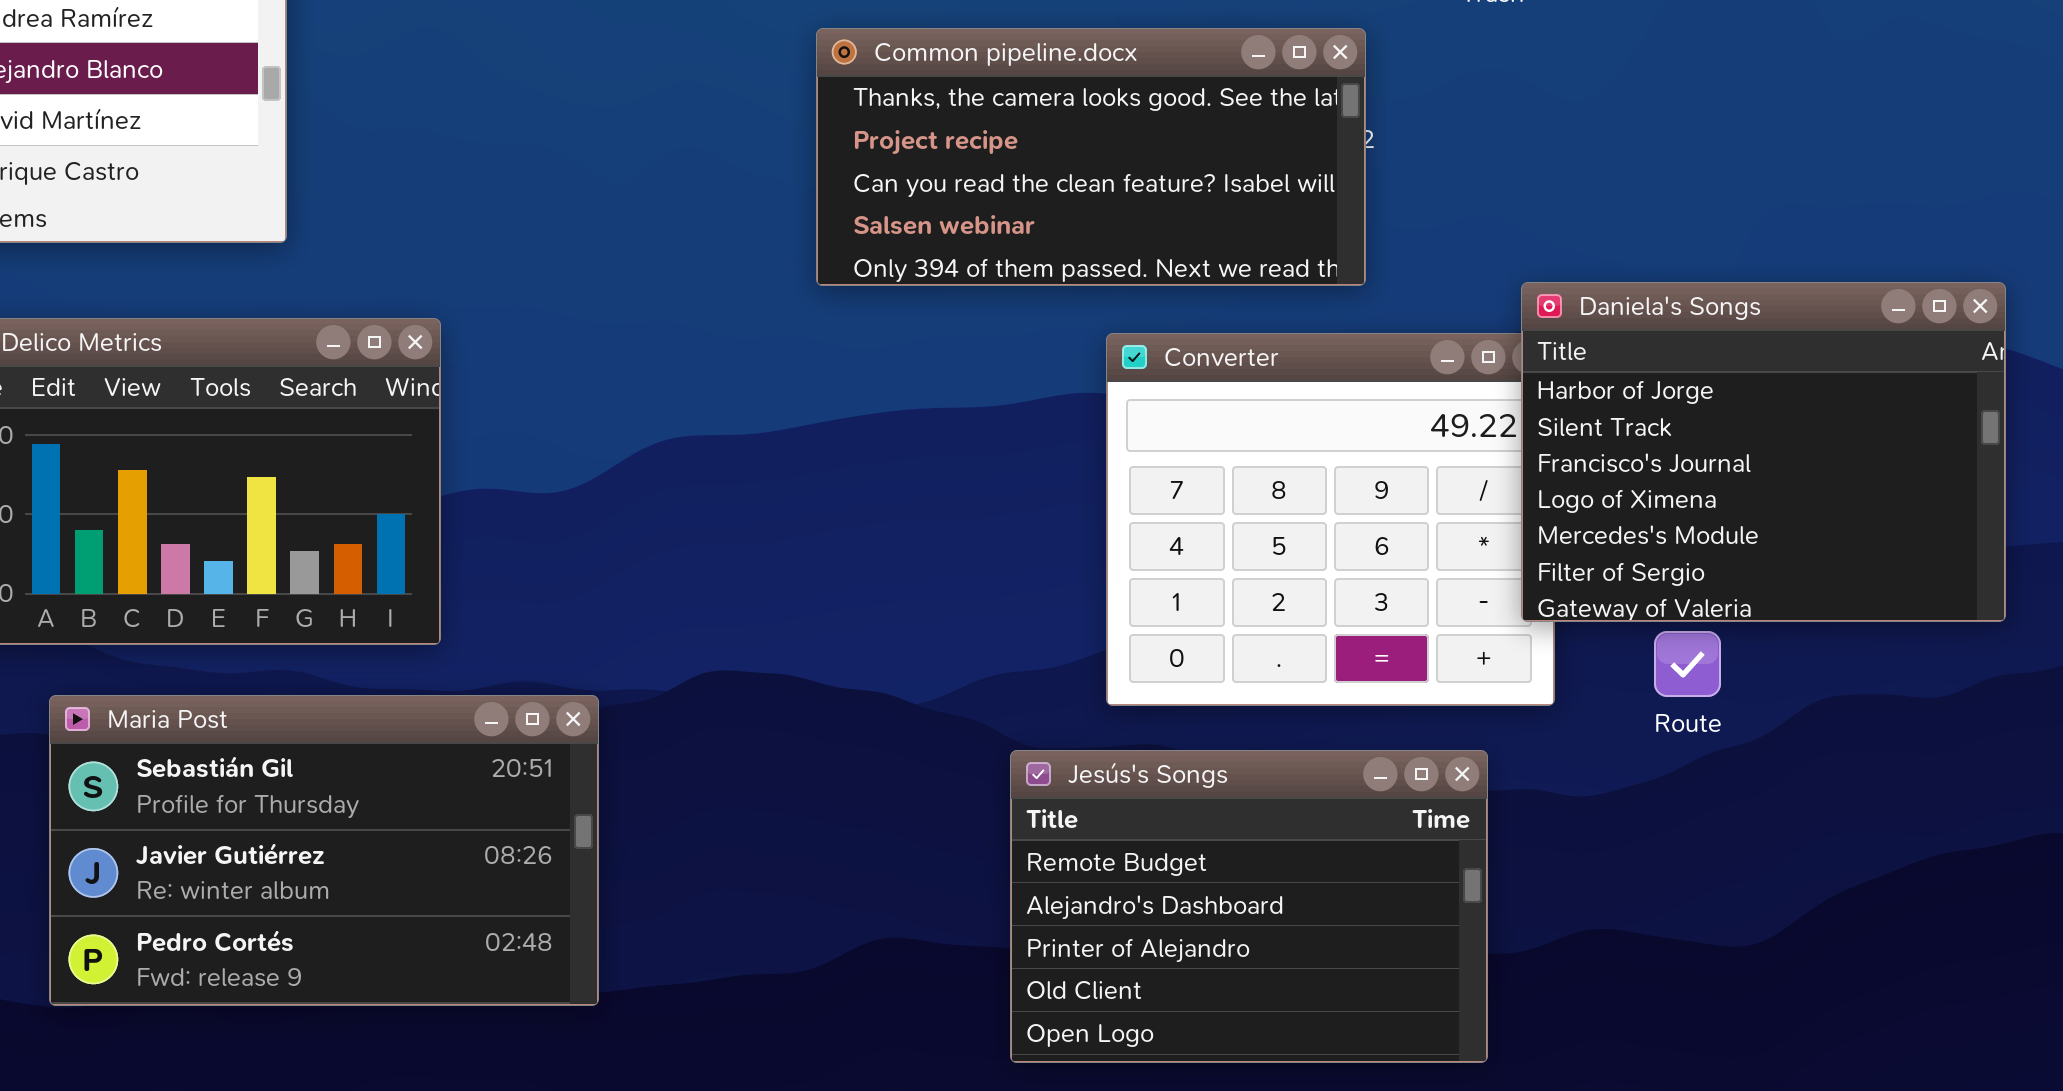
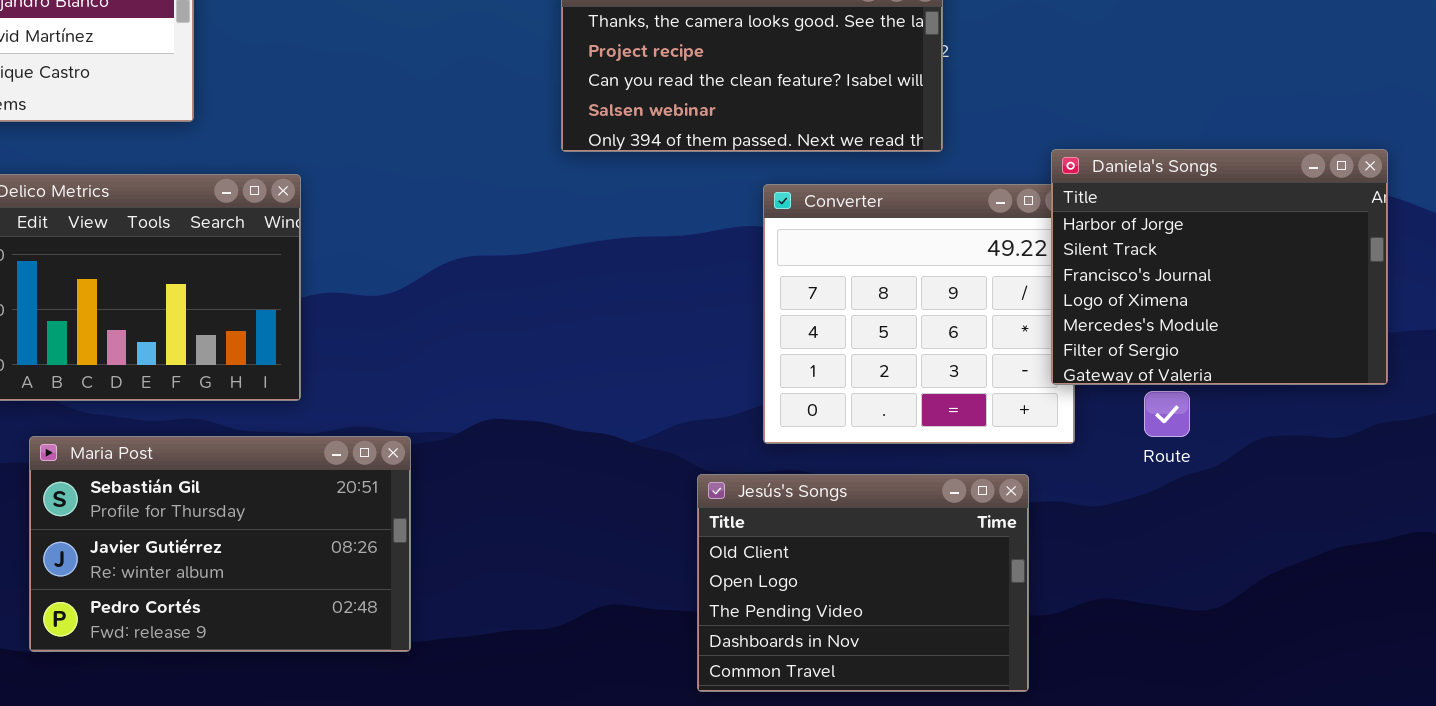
Jesús's Songs: [1010,750,1488,1063] -> [697,474,1029,692], scrolled down 3 rows

